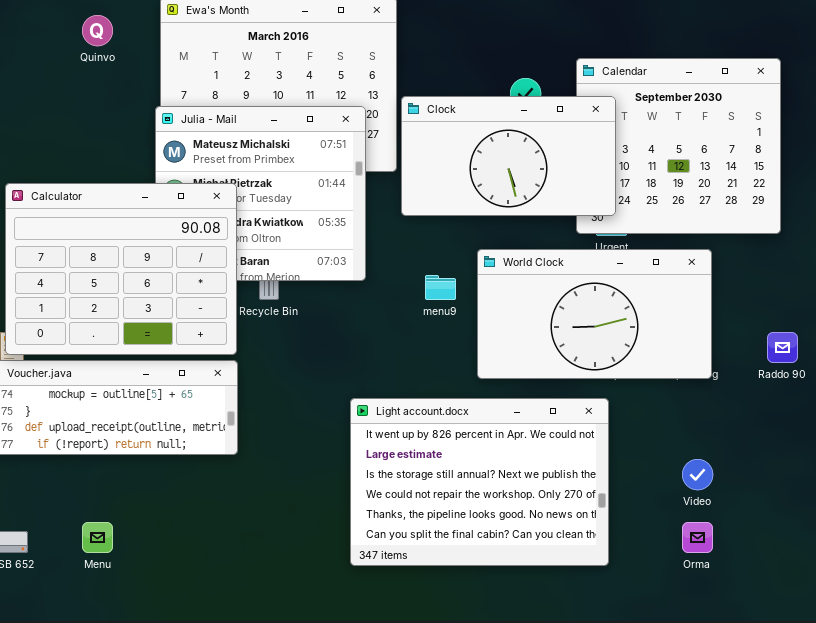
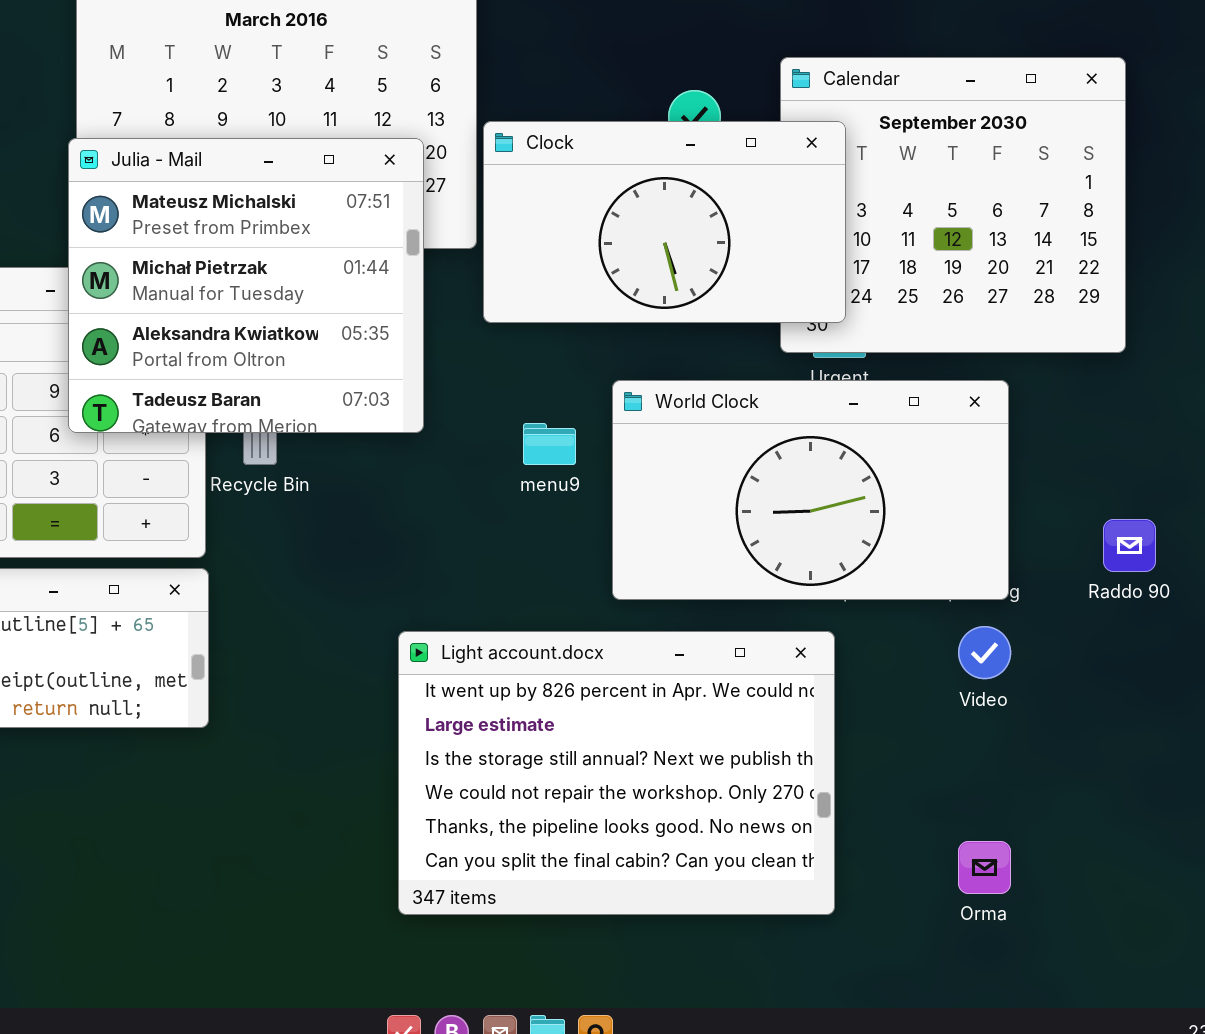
Julia - Mail: [155,106,366,281] -> [68,138,424,433], raised
Video: [682,459,713,490] -> [958,626,1011,679], moved

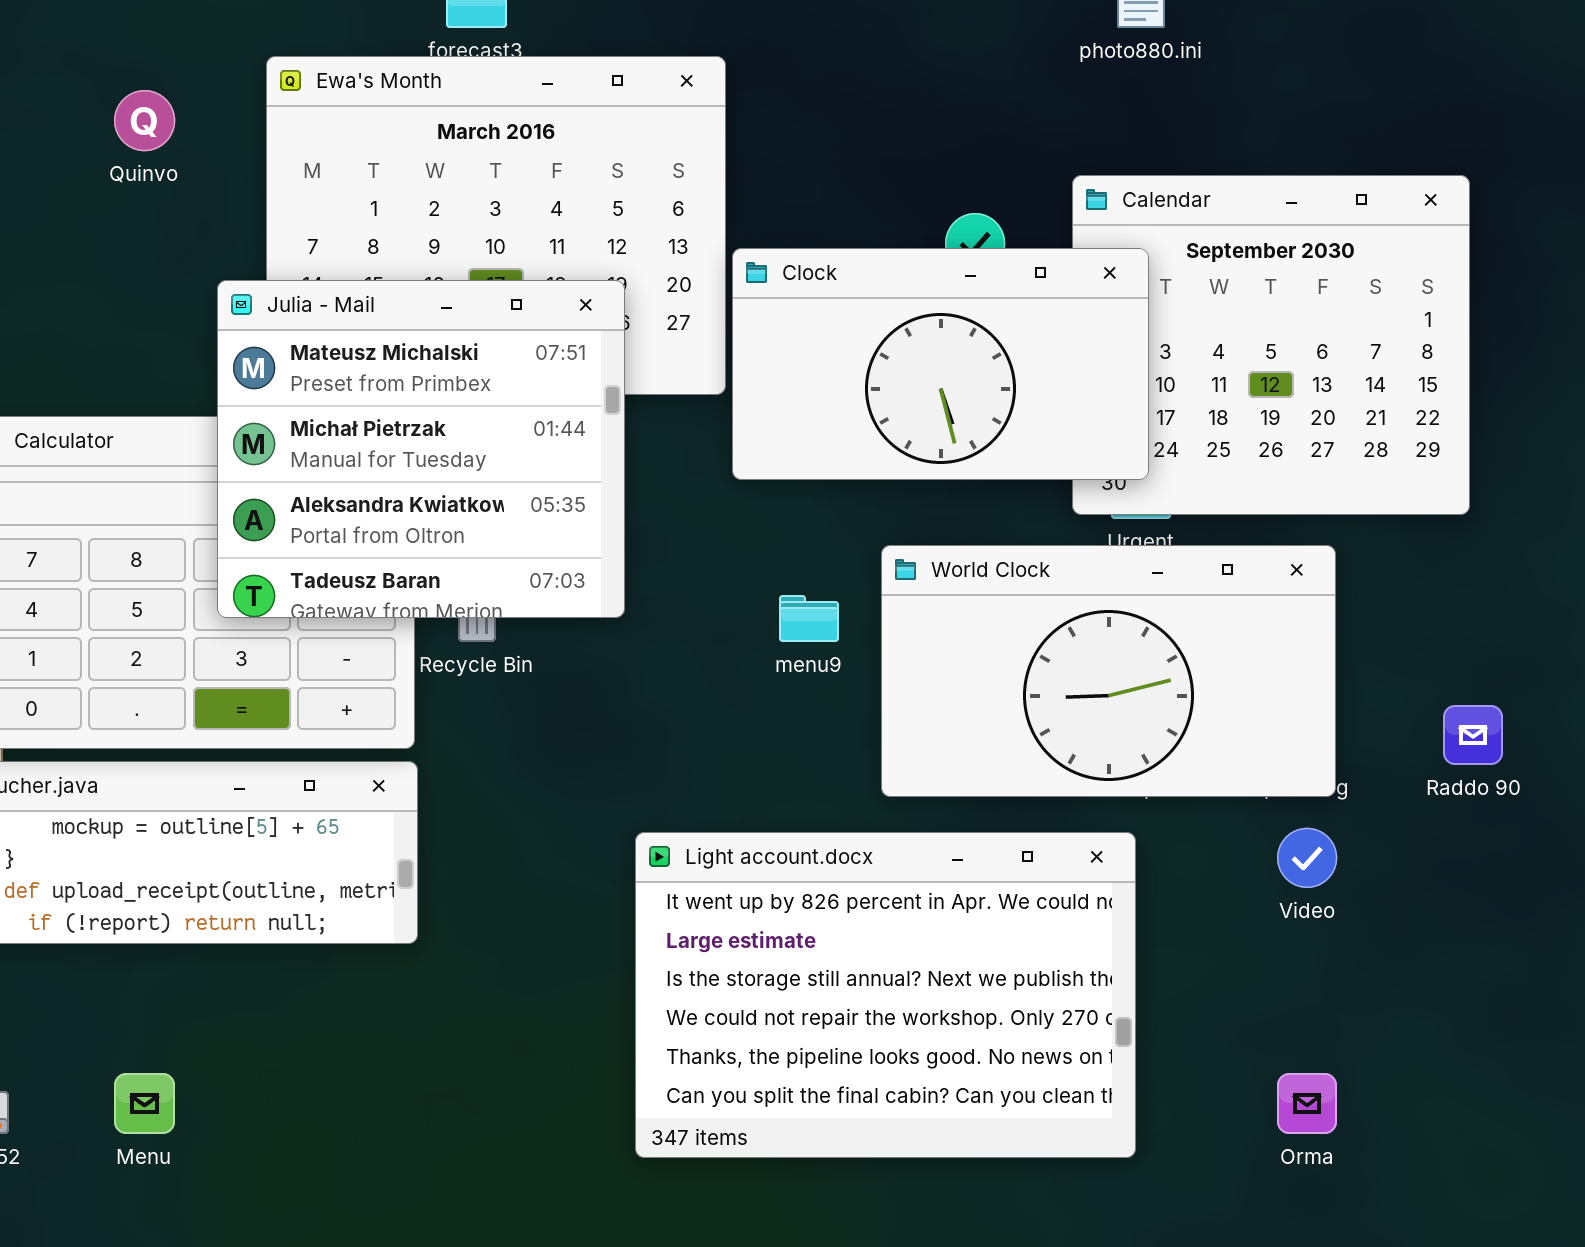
Julia - Mail: [68,138,424,433] -> [217,280,625,618], moved

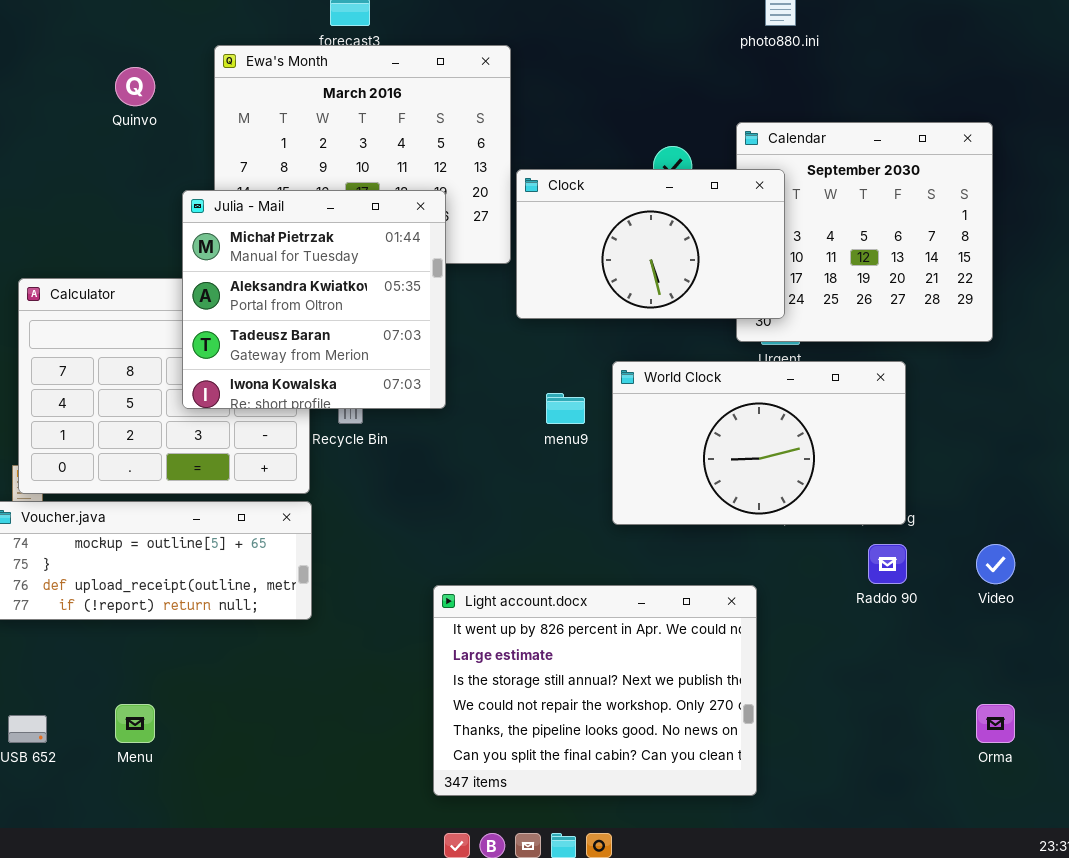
Julia - Mail: [217,280,625,618] -> [182,190,446,409], scrolled down 1 row
Raddo 90: [1443,705,1503,765] -> [868,544,907,584], moved
Video: [1277,828,1337,888] -> [976,544,1015,584], moved
Light account.docx: [635,832,1136,1158] -> [433,585,757,796], moved
Orma: [1277,1073,1337,1134] -> [976,704,1015,743], moved

